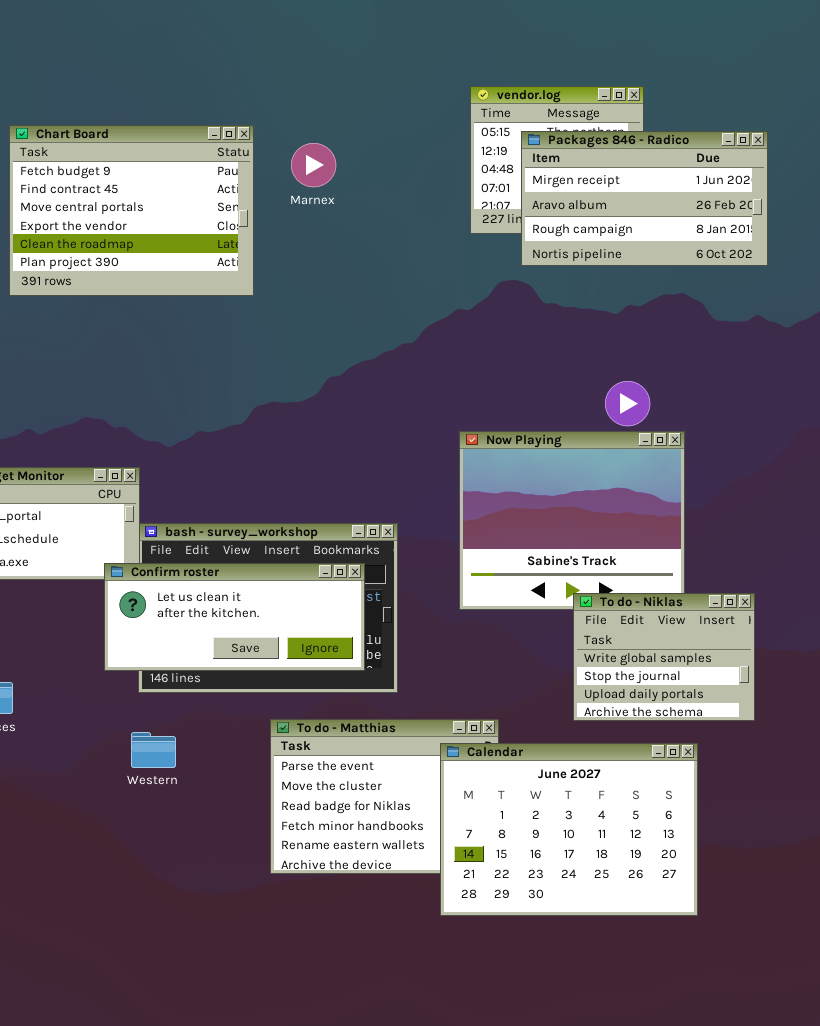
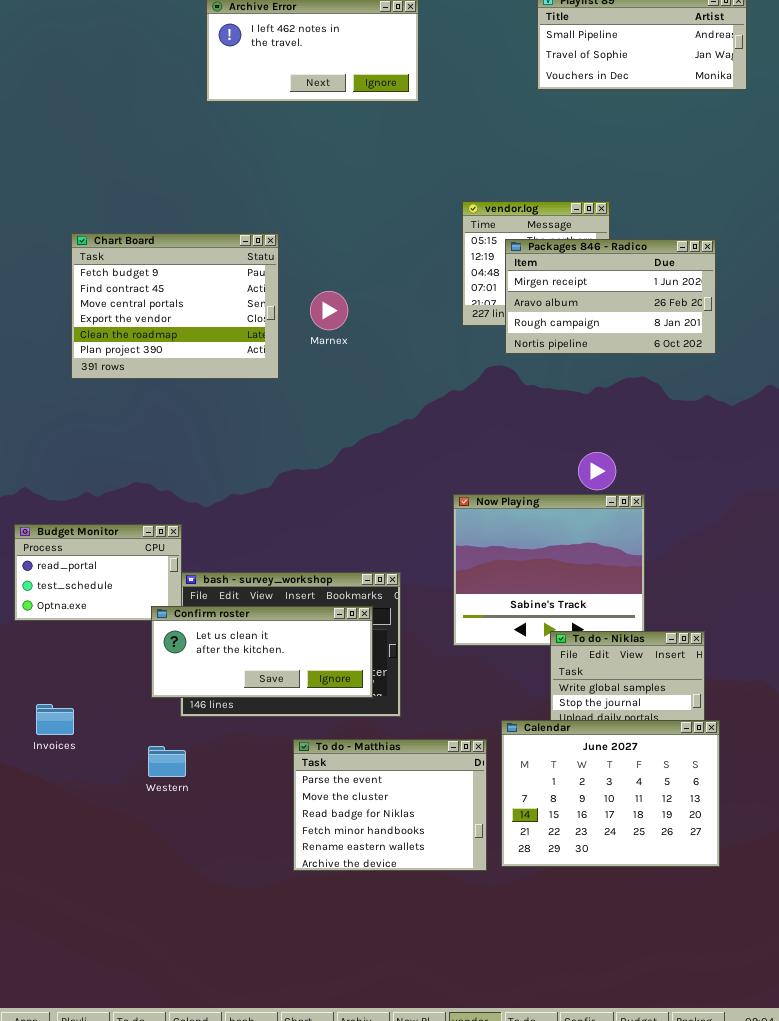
Marnex: [291,143,336,187] -> [310,291,348,330], moved
Western: [131,732,176,768] -> [148,746,186,777], moved
Calendar: [440,743,698,916] -> [501,720,720,867], moved

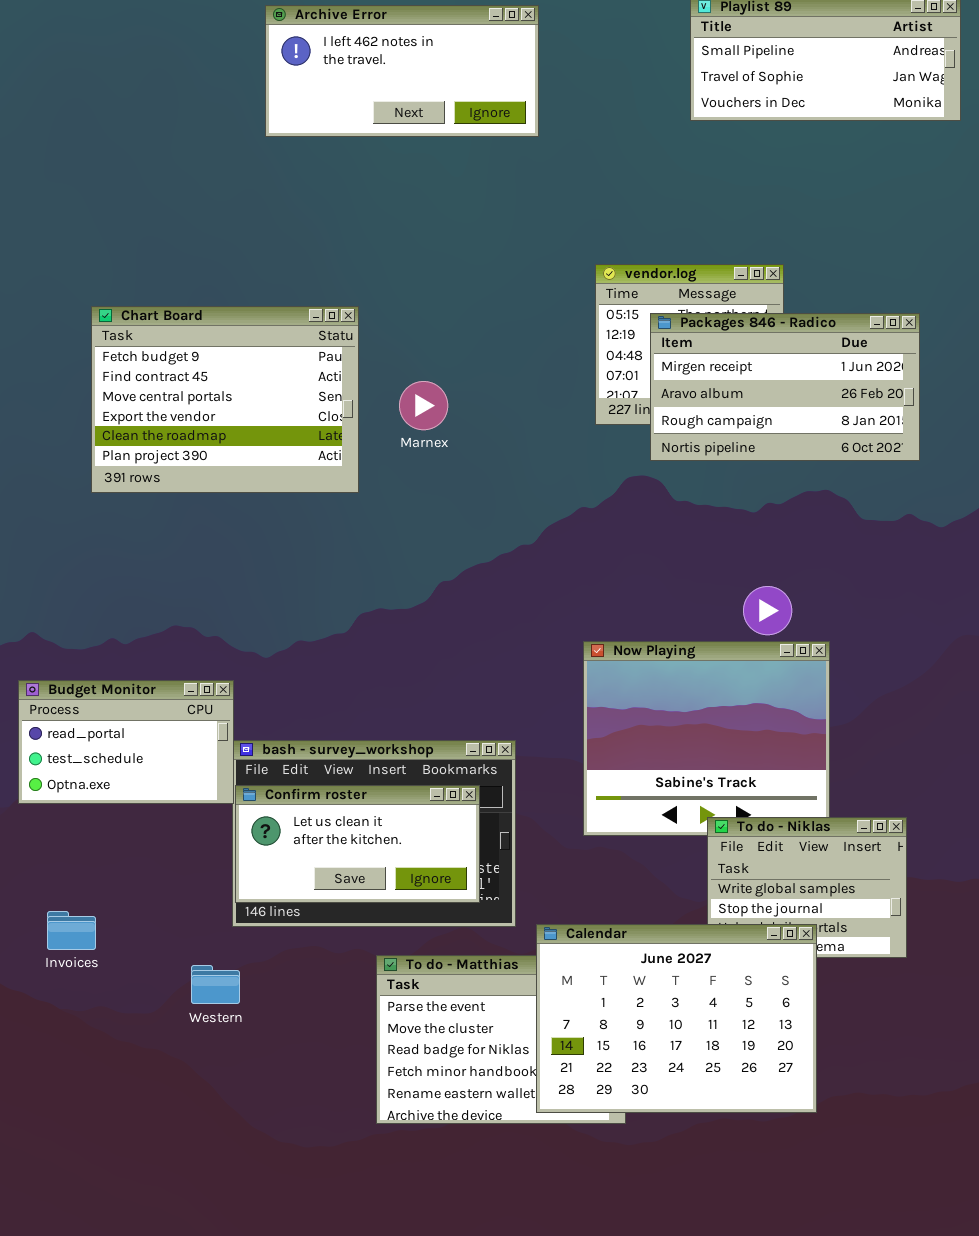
Confirm roster: [151,606,373,698] -> [235,785,480,903], resized
Calendar: [501,720,720,867] -> [536,924,817,1113], moved

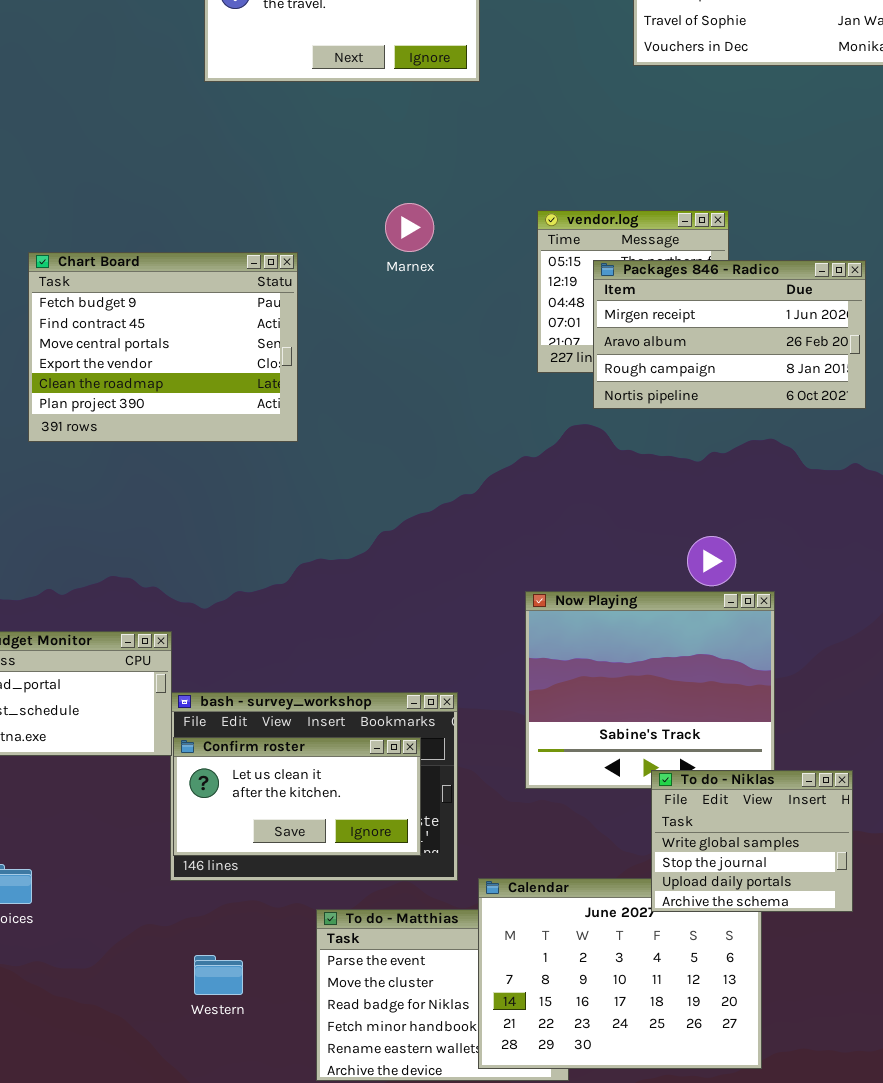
Marnex: [399,381,448,430] -> [385,203,434,252], moved
To do - Niklas: [707,817,907,958] -> [651,770,853,912], raised
Western: [191,965,240,1004] -> [194,955,243,995], moved

